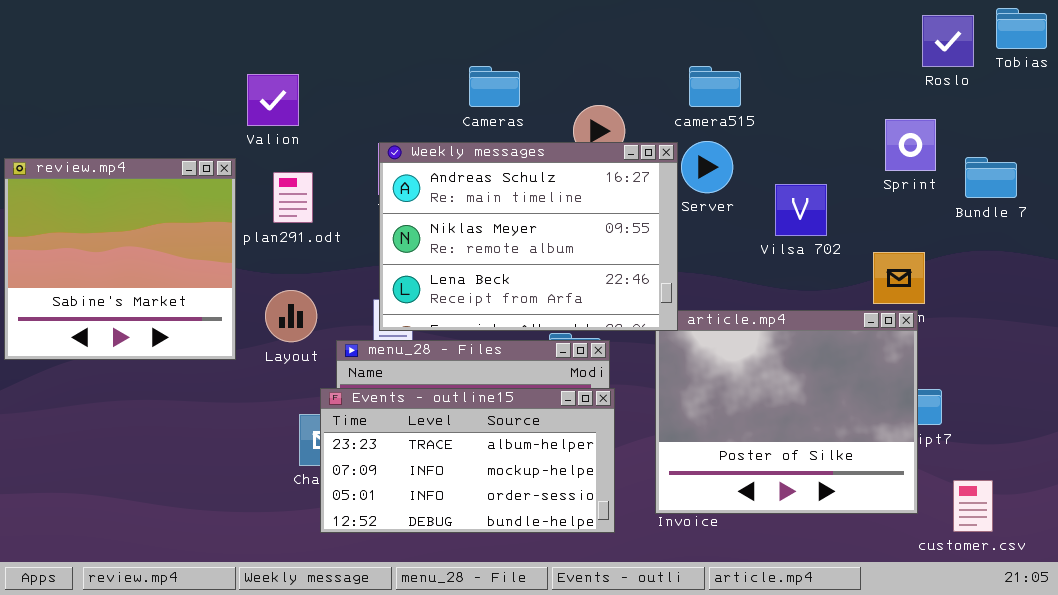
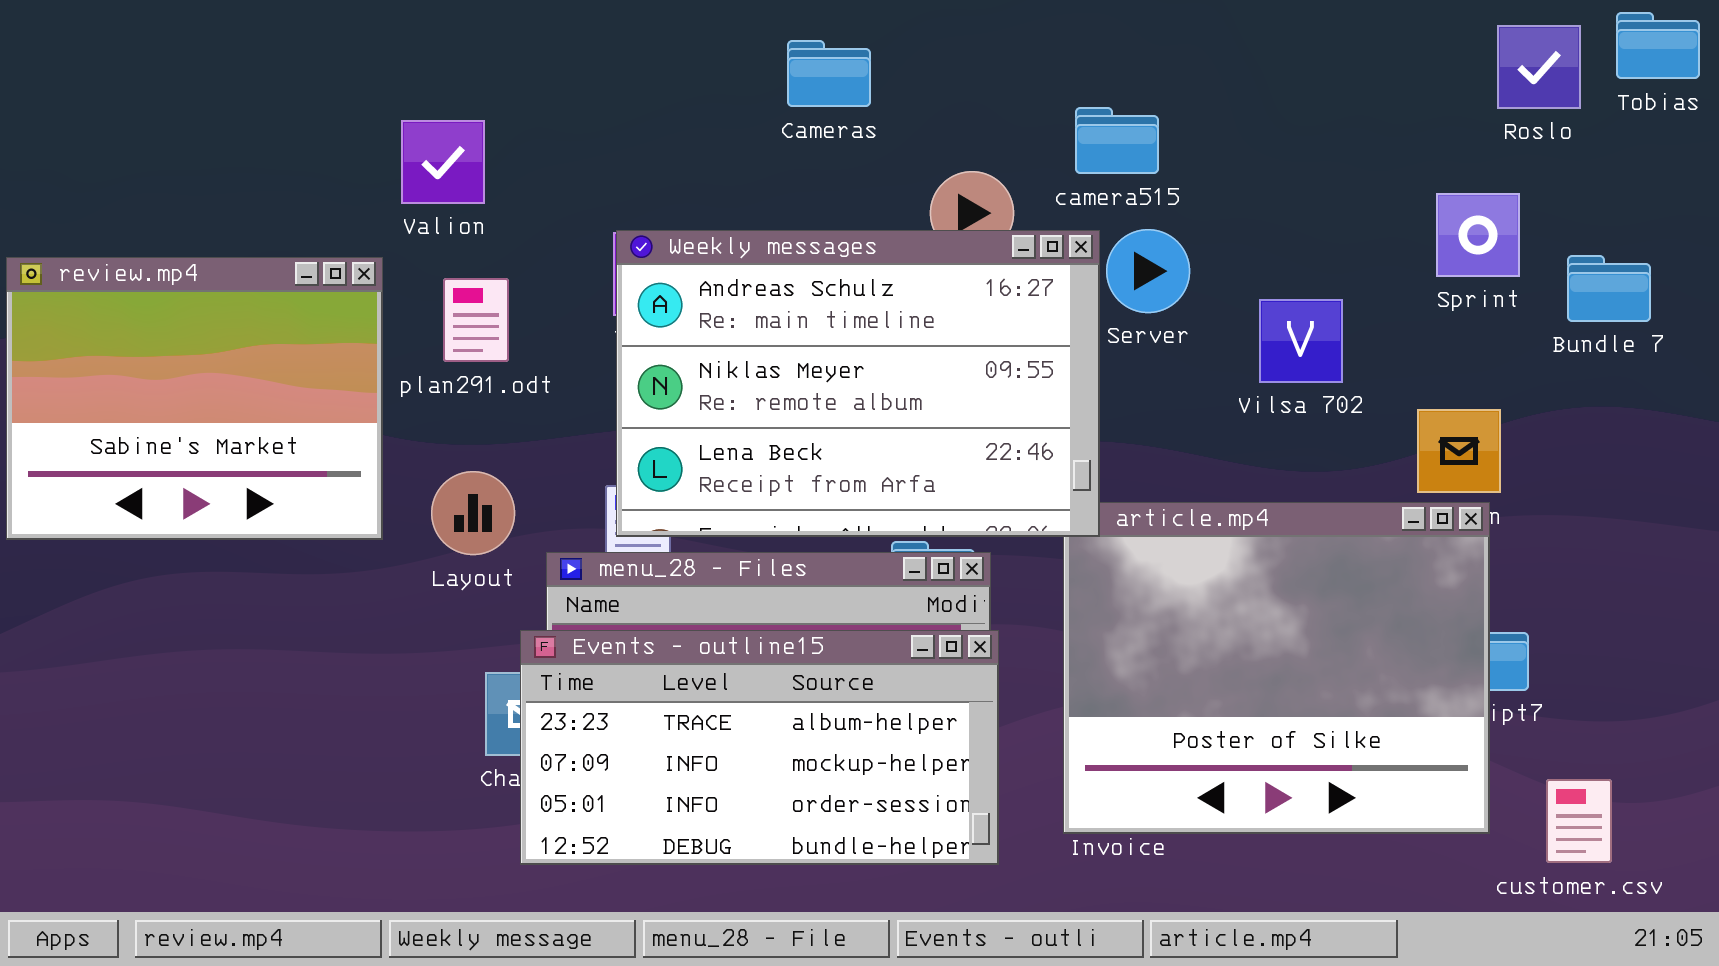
Cameras: [469,66,520,107] -> [787,40,871,107], moved
camera515: [689,66,741,107] -> [1075,107,1159,174], moved
review.mp4: [4,158,236,360] -> [6,257,383,540], resized

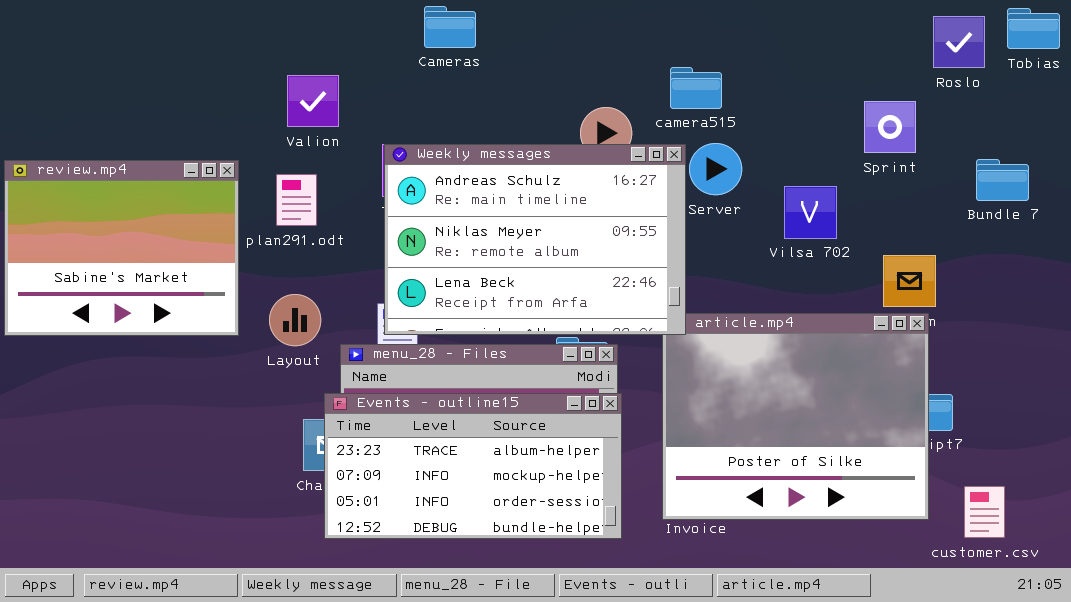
Cameras: [787,40,871,107] -> [424,6,476,48], moved
Valion: [401,120,485,204] -> [287,75,339,127], moved
Sprint: [1436,193,1520,277] -> [864,101,916,153], moved

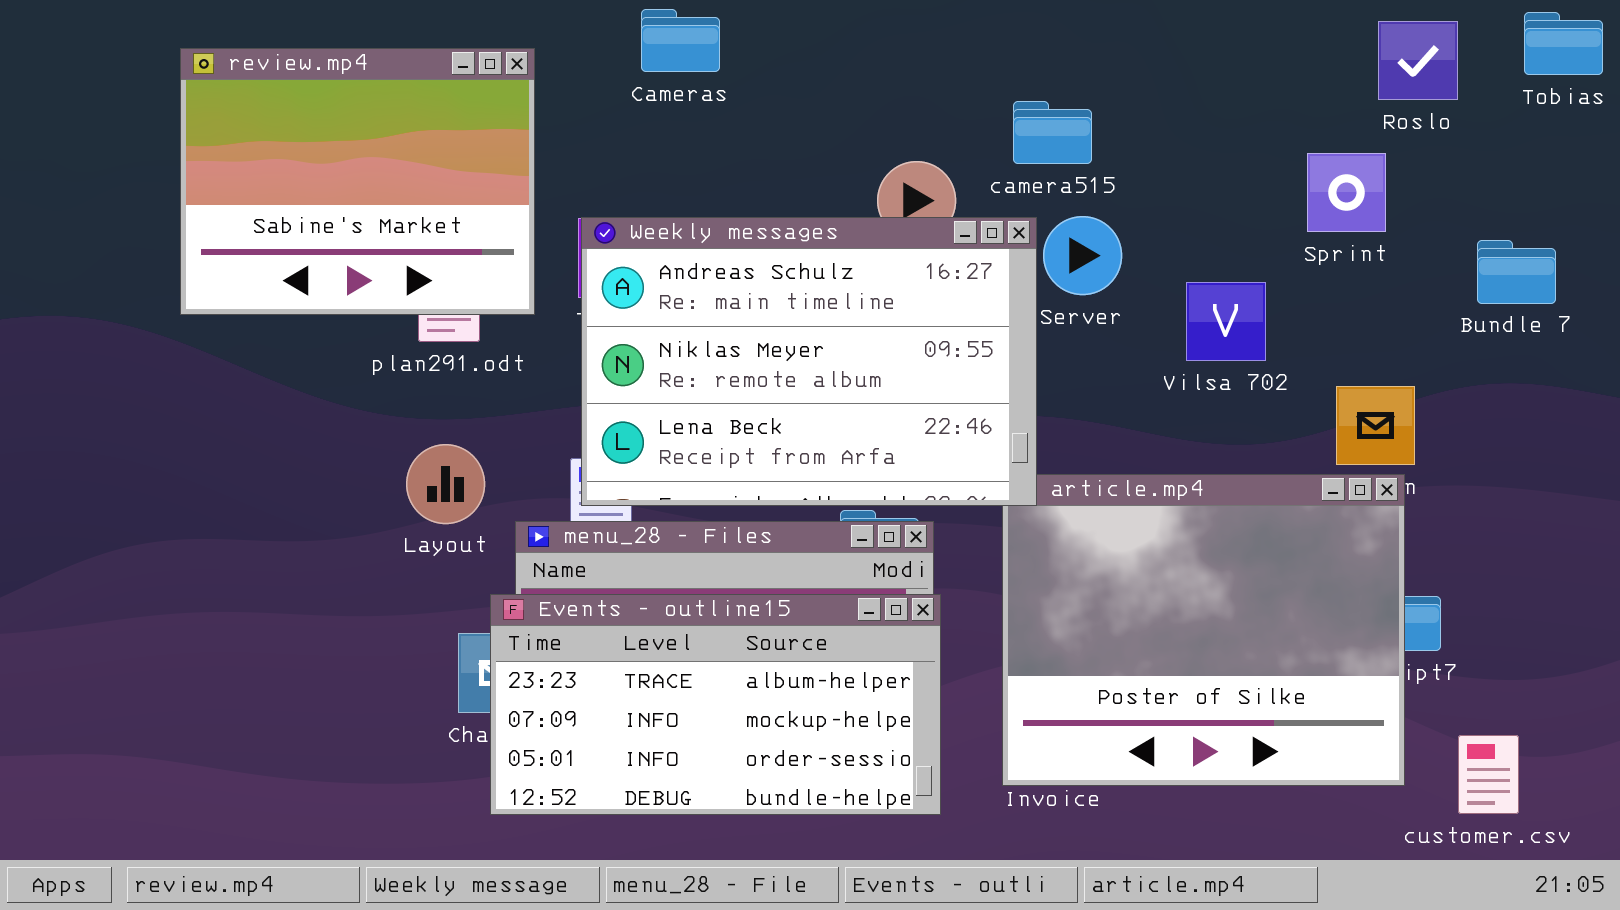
Roslo: [933,16,985,68] -> [1378,21,1458,100], moved
review.mp4: [4,160,239,336] -> [180,48,535,315], moved

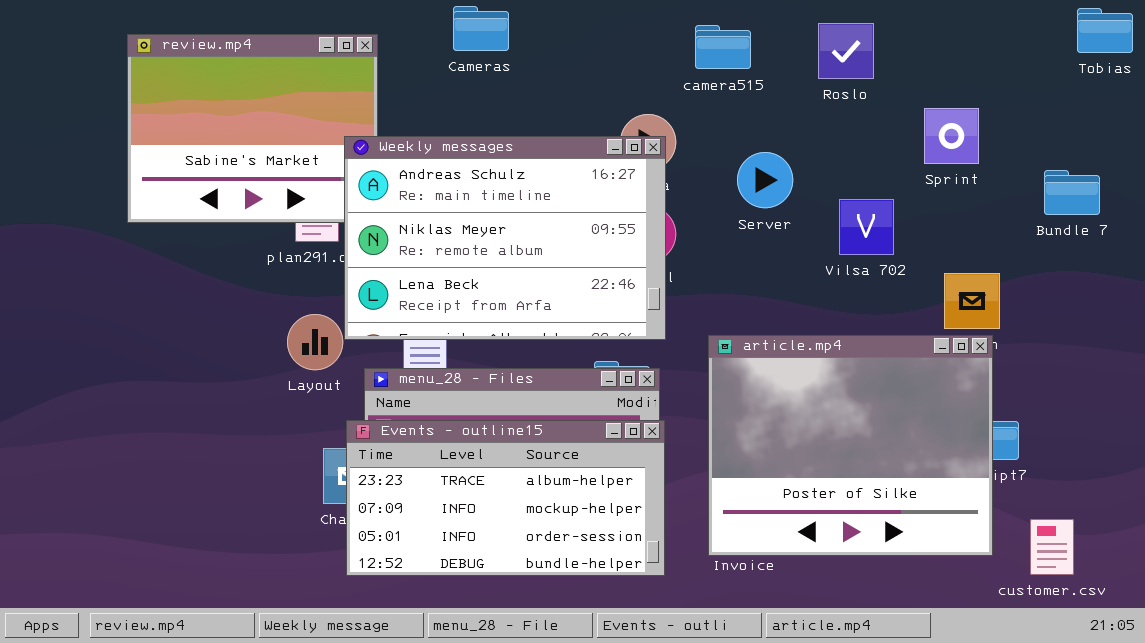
Roslo: [1378,21,1458,100] -> [818,23,874,79], moved
camera515: [1013,101,1092,164] -> [695,25,751,69], moved
Weekly messages: [581,217,1037,506] -> [344,136,666,340], moved

